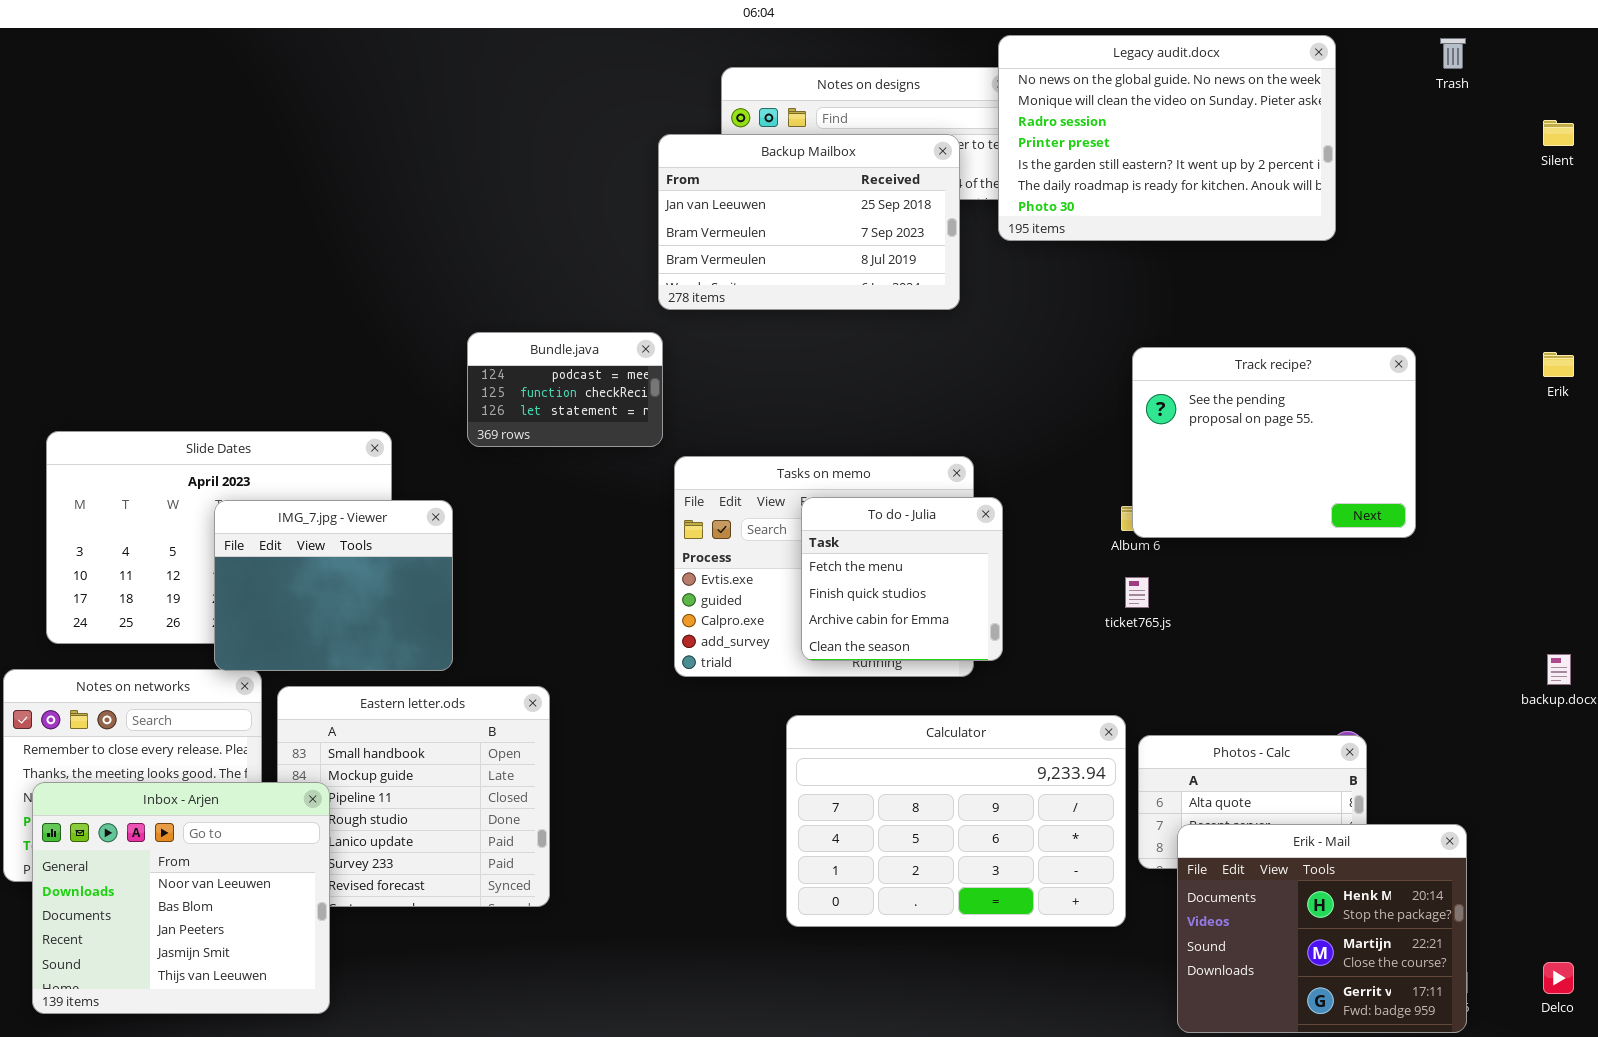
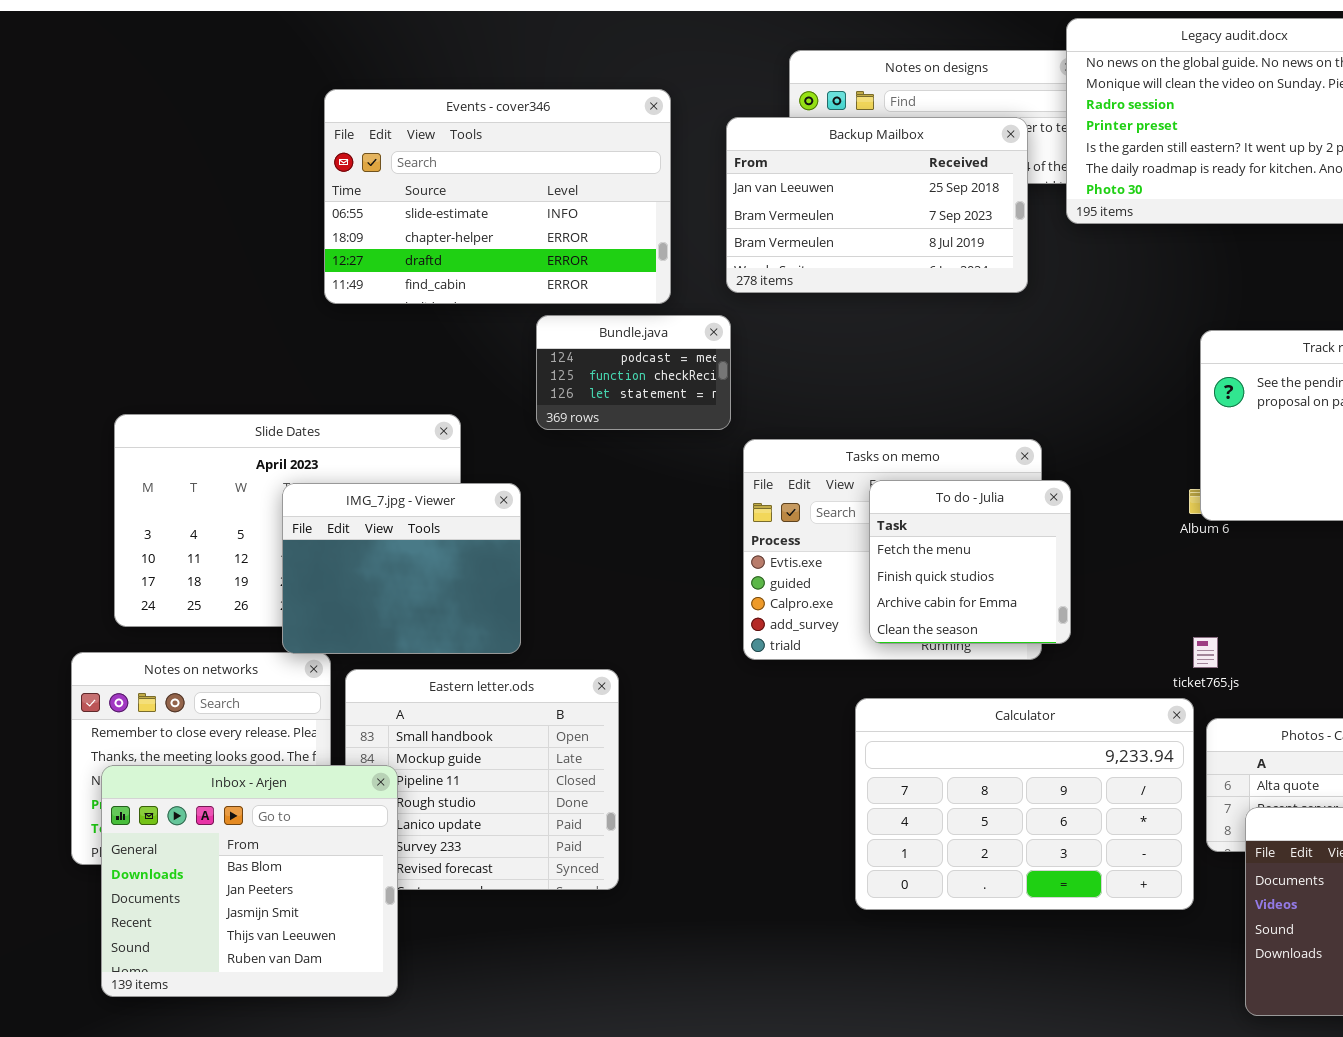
Events - cover346: none -> [324,89,671,304], opened
ticket765.js: [1125,577,1149,608] -> [1193,637,1218,668], moved
Inbox - Arjen: [32,782,330,1014] -> [101,765,398,997], scrolled down 1 row

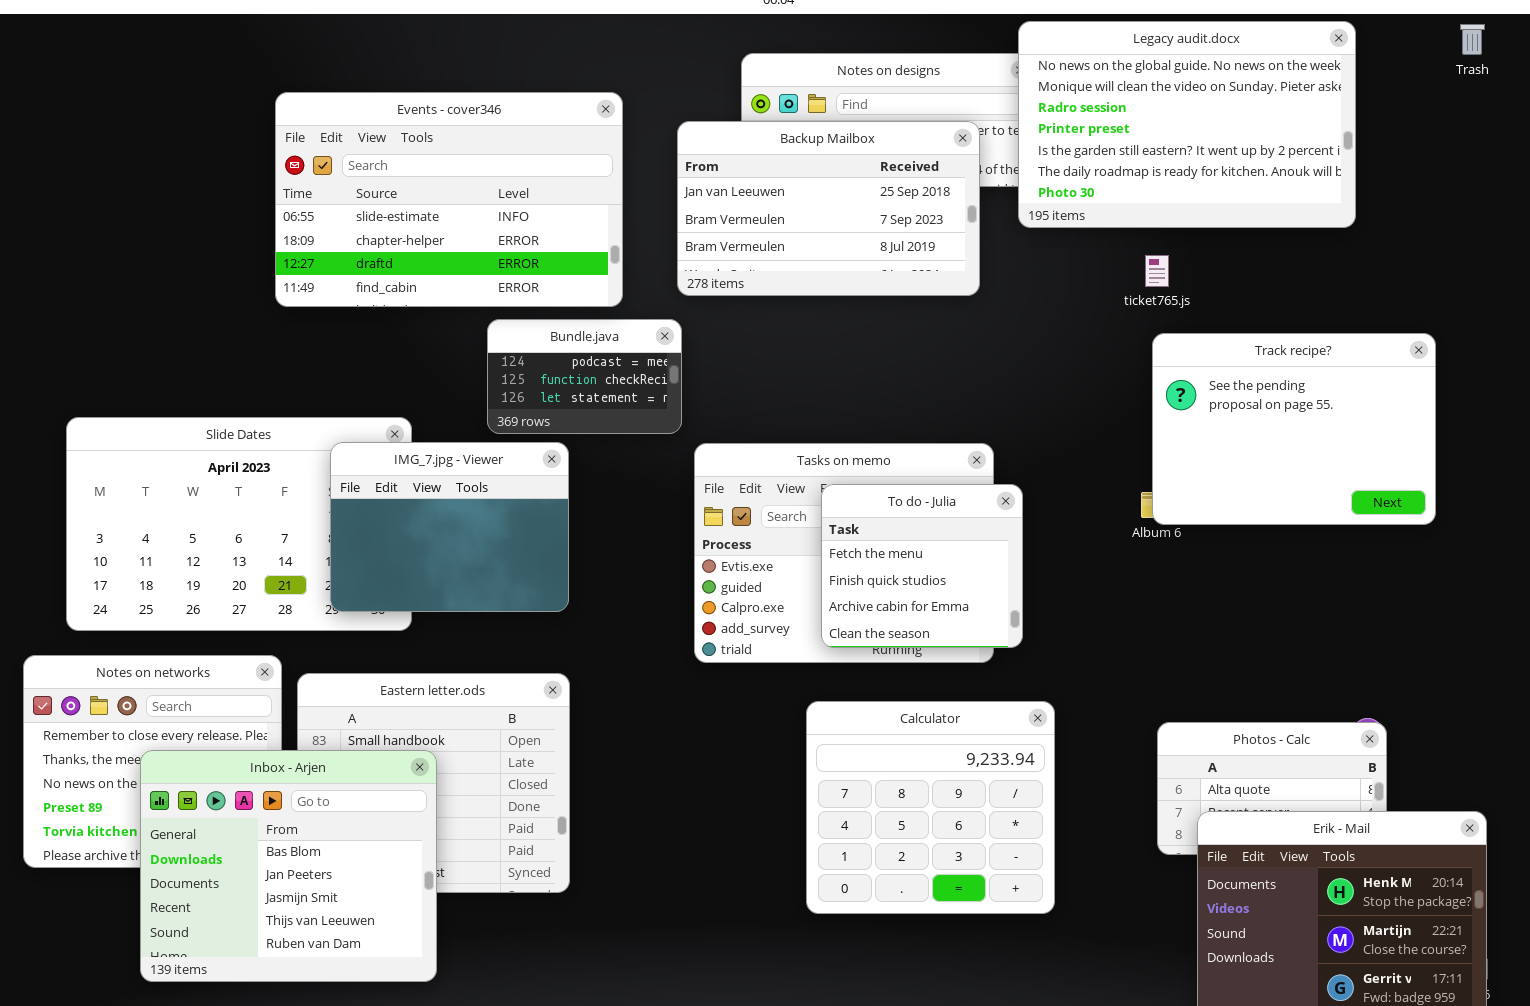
IMG_7.jpg - Viewer: [282,483,521,654] -> [330,442,569,612], moved
ticket765.js: [1193,637,1218,668] -> [1145,255,1169,287], moved
Calculator: [855,698,1194,910] -> [806,701,1055,914], resized
Inbox - Arjen: [101,765,398,997] -> [140,750,437,982], moved

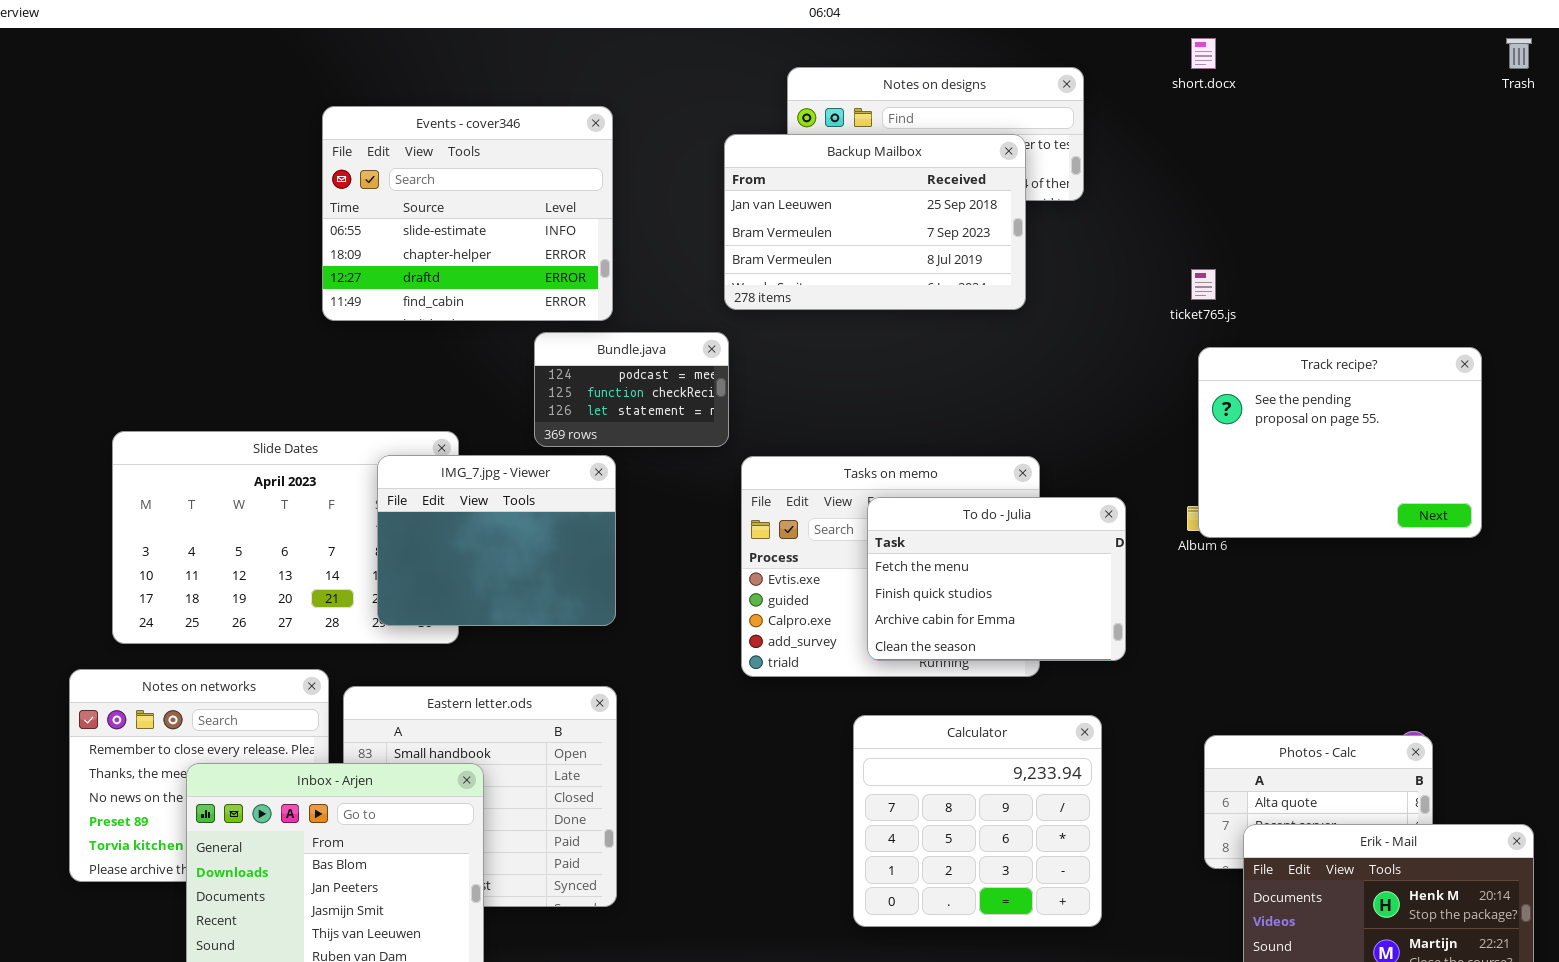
Legacy audit.docx: [1018,21,1356,228] -> none, closed
Events - cover346: [275,92,623,307] -> [322,106,613,321], resized
To do - Julia: [821,484,1023,648] -> [867,497,1126,661], resized

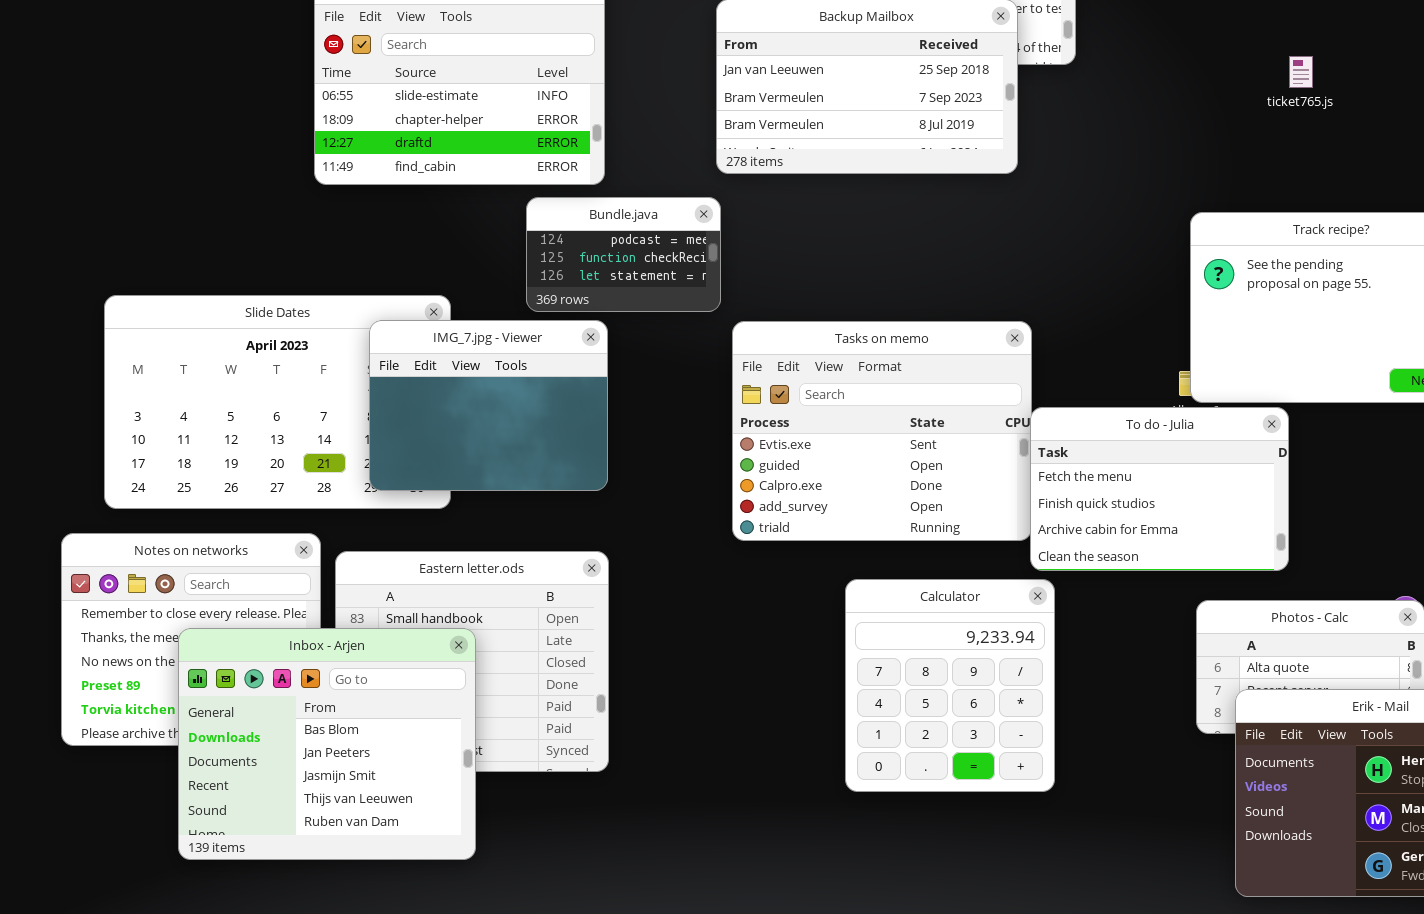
ticket765.js: [1191,269,1216,300] -> [1289,56,1313,88], moved
To do - Julia: [867,497,1126,661] -> [1030,407,1289,571], moved
Calculator: [853,715,1102,927] -> [845,579,1055,792], resized

